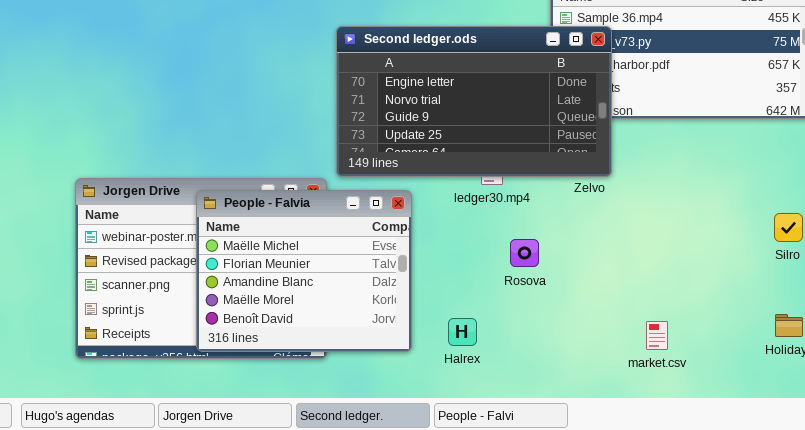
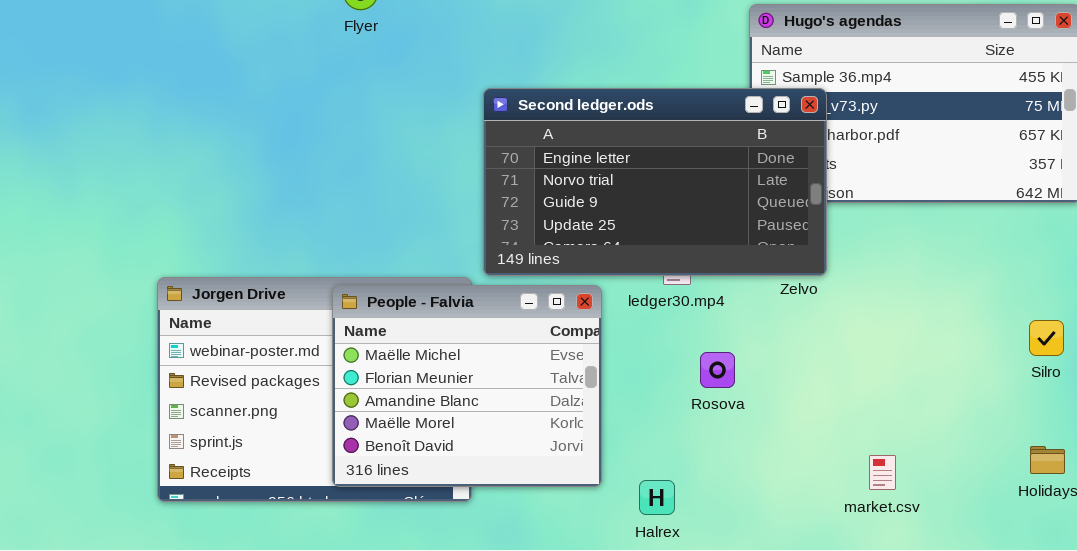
People - Falvia: [196,190,412,352] -> [332,285,602,487], moved
Halrex: [448,318,477,346] -> [639,480,675,515], moved

